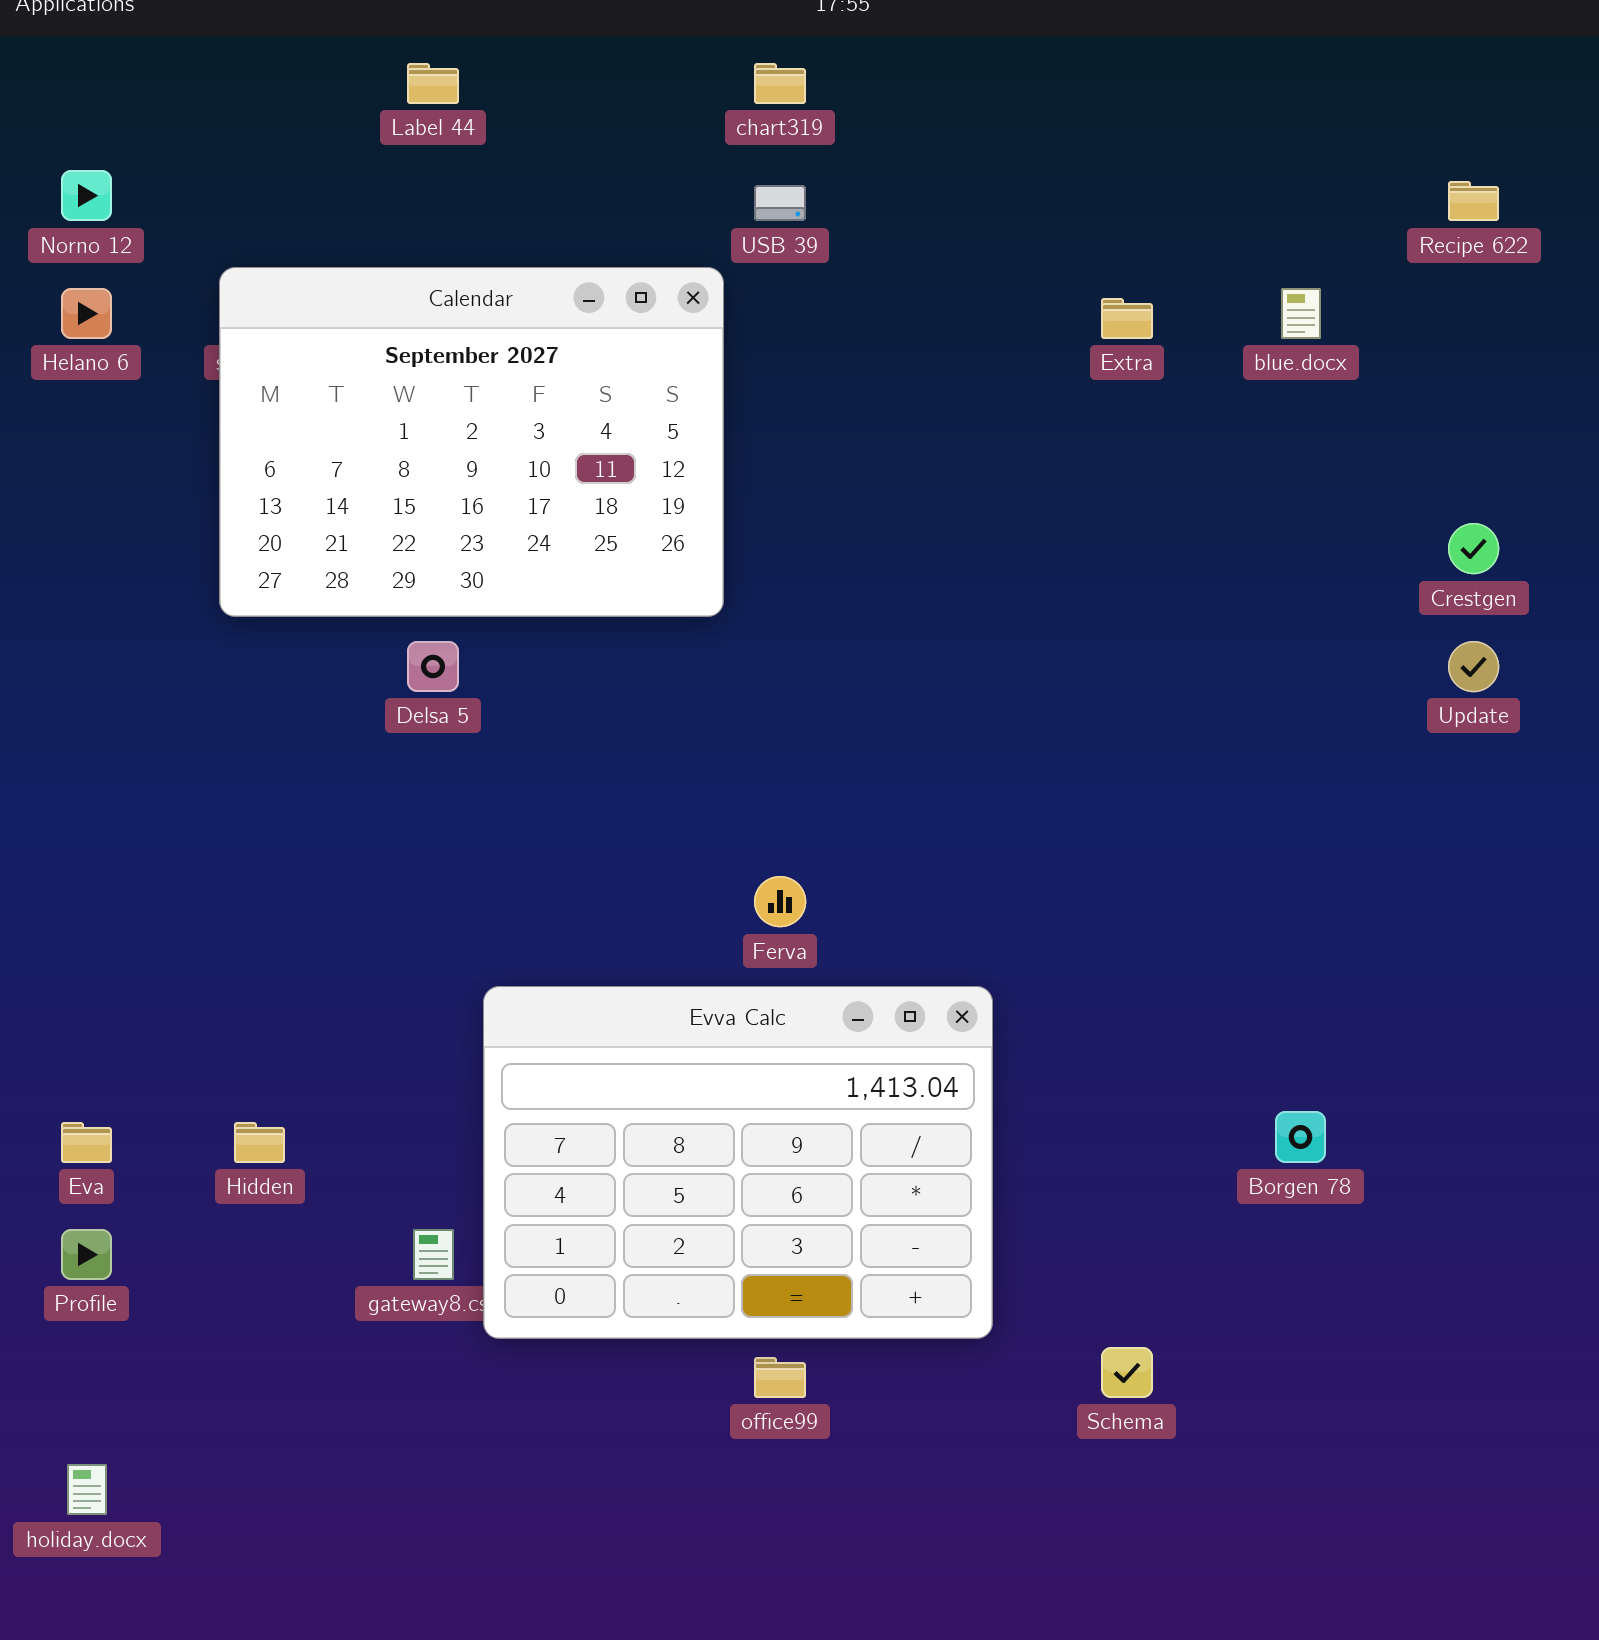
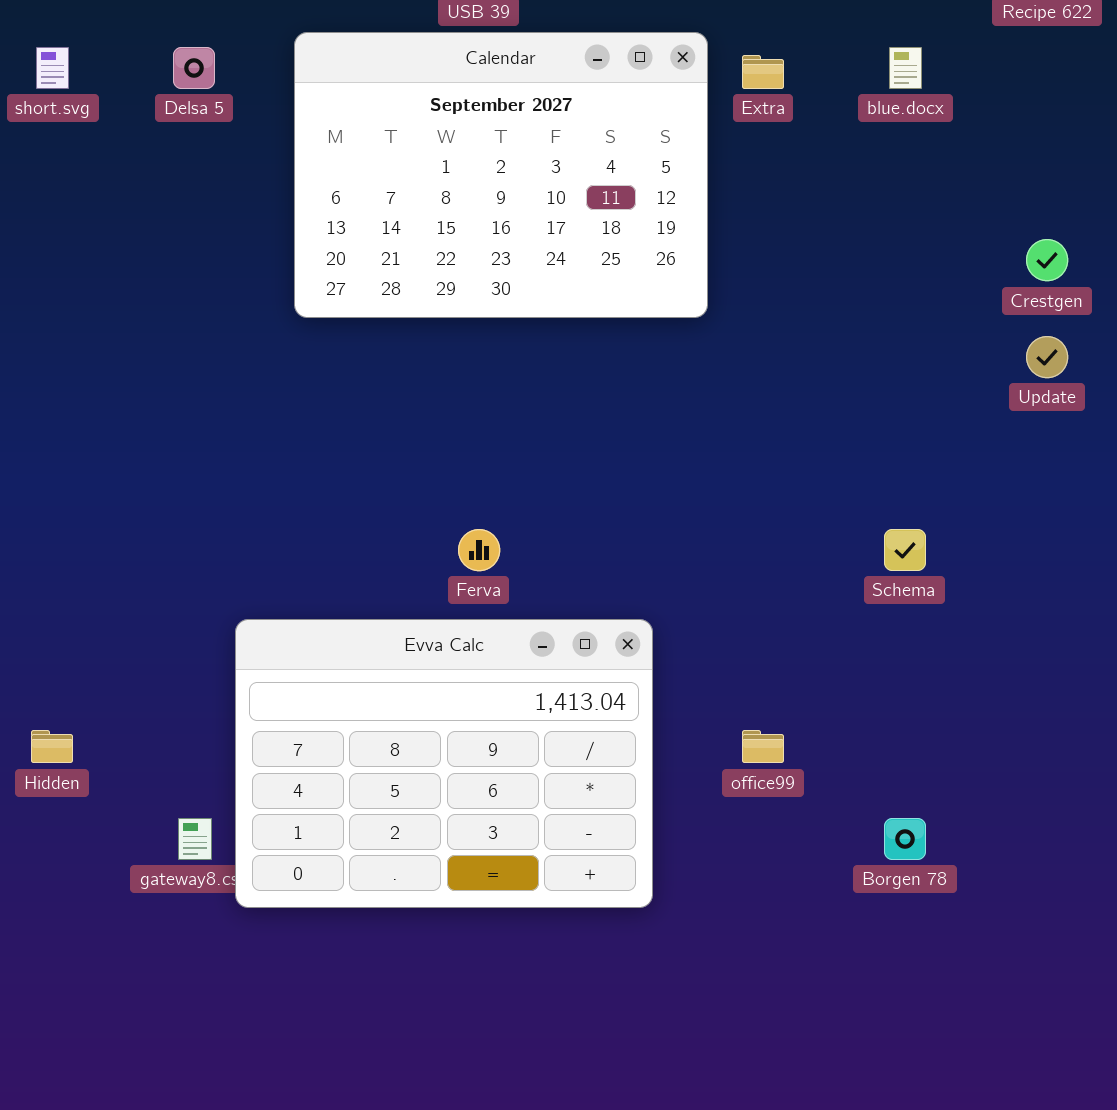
Calendar: [219,267,724,617] -> [294,32,708,318], moved
Delsa 5: [407,641,459,692] -> [173,47,215,89], moved
Borgen 78: [1275,1111,1326,1163] -> [884,818,926,860], moved
Schema: [1101,1347,1153,1398] -> [884,529,926,571], moved
office99: [754,1357,806,1398] -> [742,730,784,763], moved

